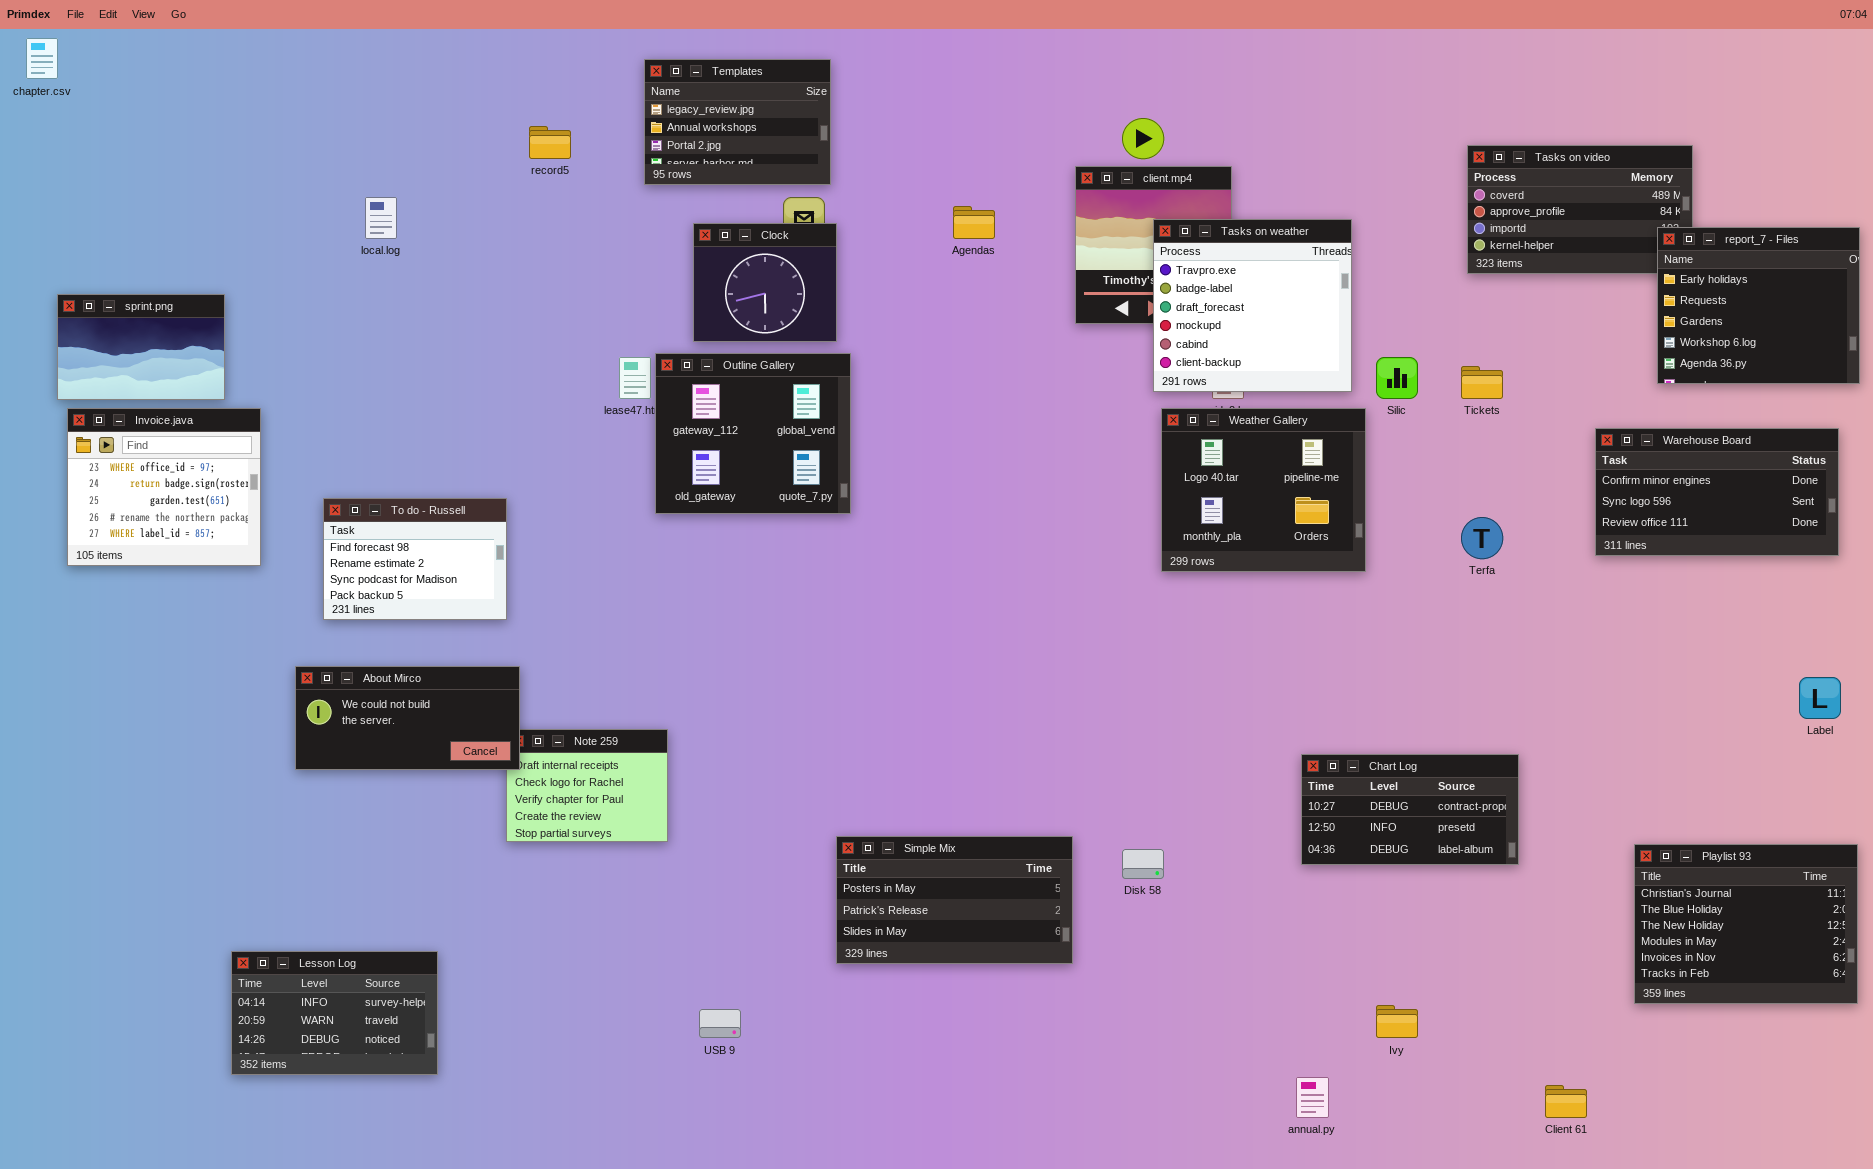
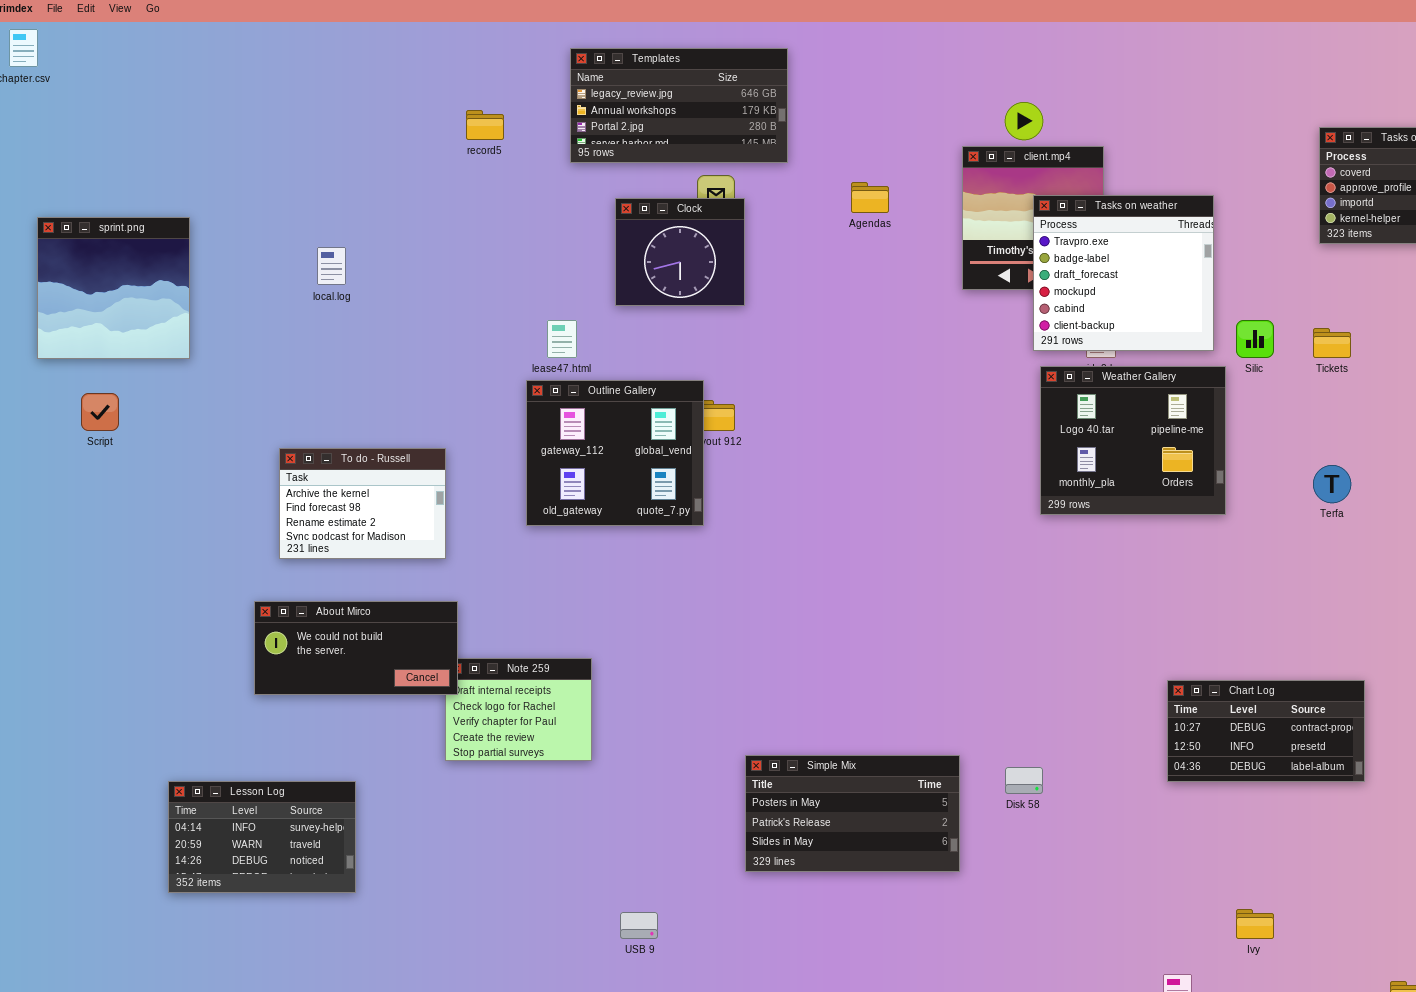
Templates: [644,59,831,185] -> [570,48,788,163], resized
local.log: [365,197,397,239] -> [317,247,346,285], moved
sprint.png: [57,294,225,400] -> [37,217,190,359], resized
Outline Gallery: [655,353,851,514] -> [526,380,704,526], moved
Invoice.java: [67,408,261,566] -> none, closed
To do - Russell: [323,498,507,620] -> [279,448,446,559], scrolled up 1 row
Lesson Log: [231,951,438,1075] -> [168,781,356,893], moved

